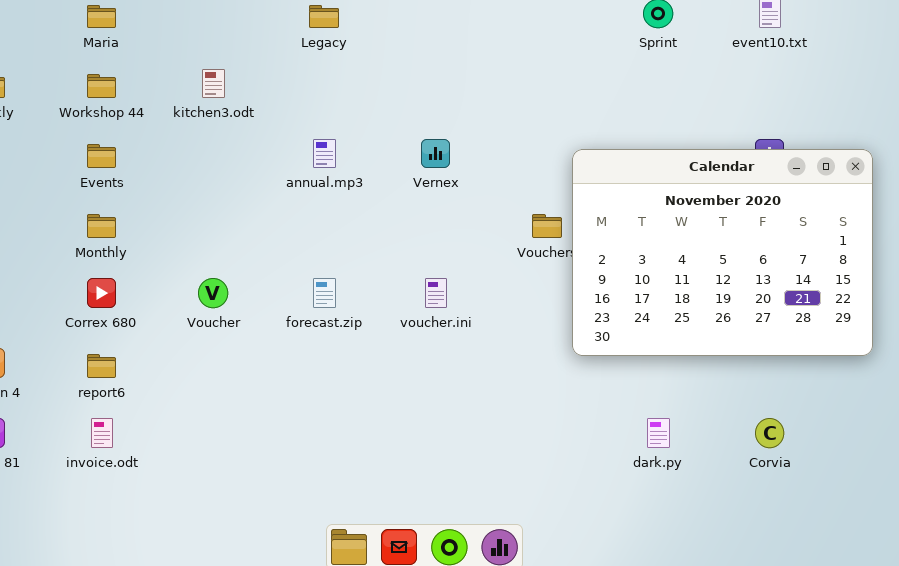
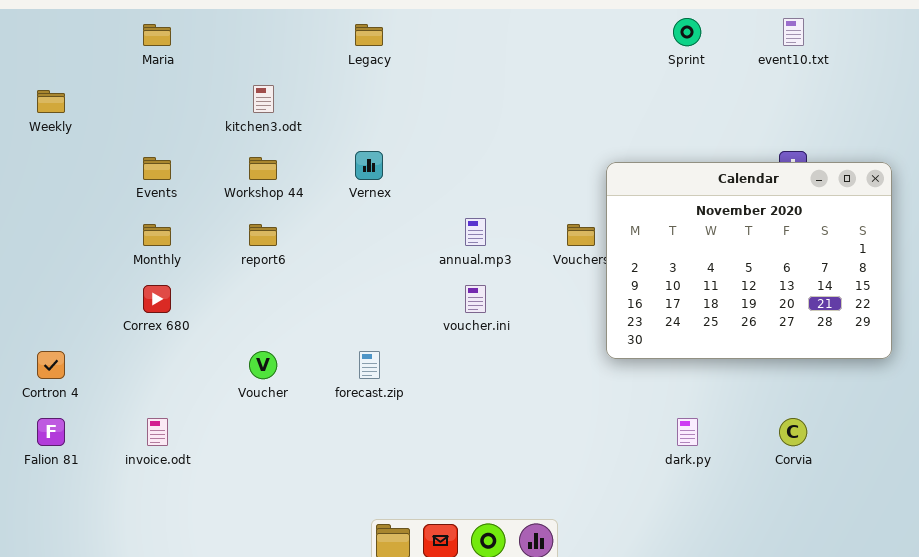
Workshop 44: [87,74,116,98] -> [249,157,277,180], moved
annual.mp3: [313,139,336,168] -> [465,218,486,246], moved
Vernex: [421,139,450,168] -> [355,151,383,180], moved
Voucher: [198,278,228,308] -> [249,351,277,379], moved
forecast.zip: [313,278,336,308] -> [359,351,380,379], moved
report6: [87,354,116,378] -> [249,224,277,246], moved

